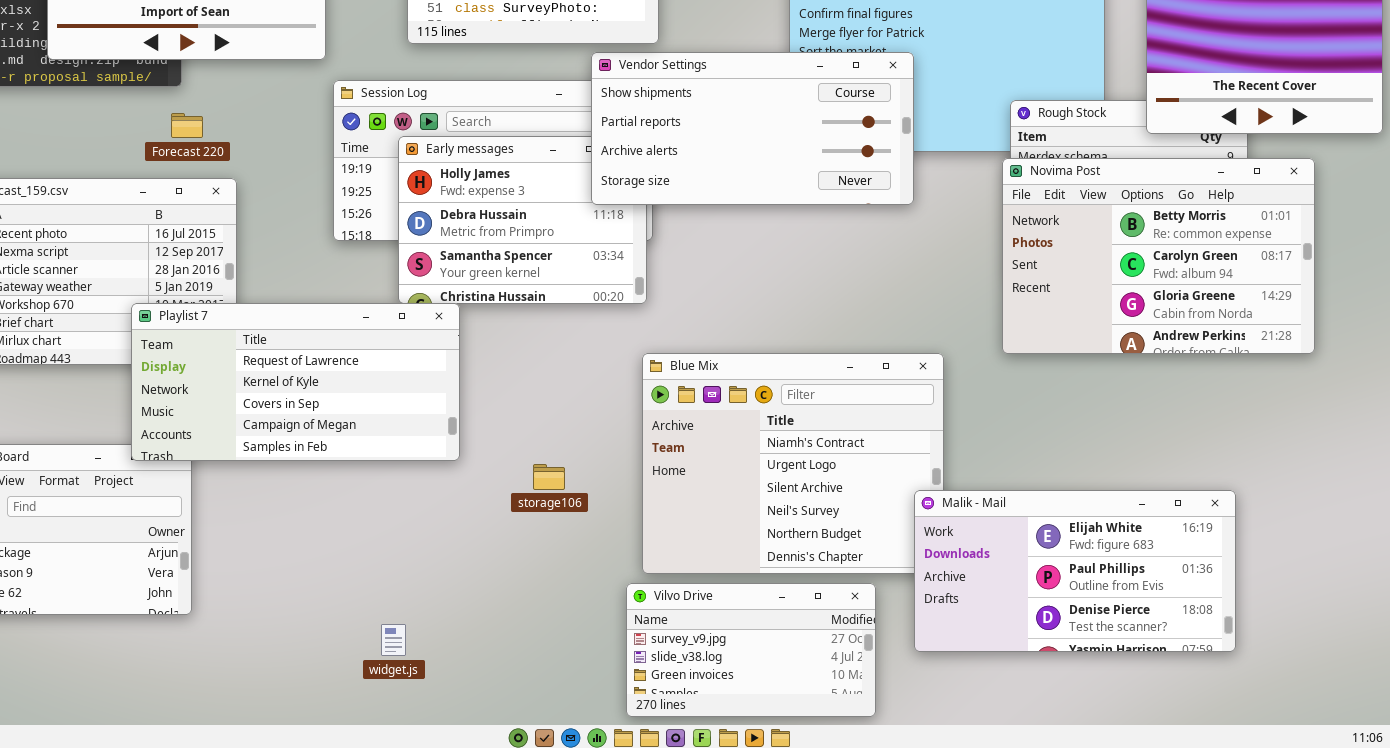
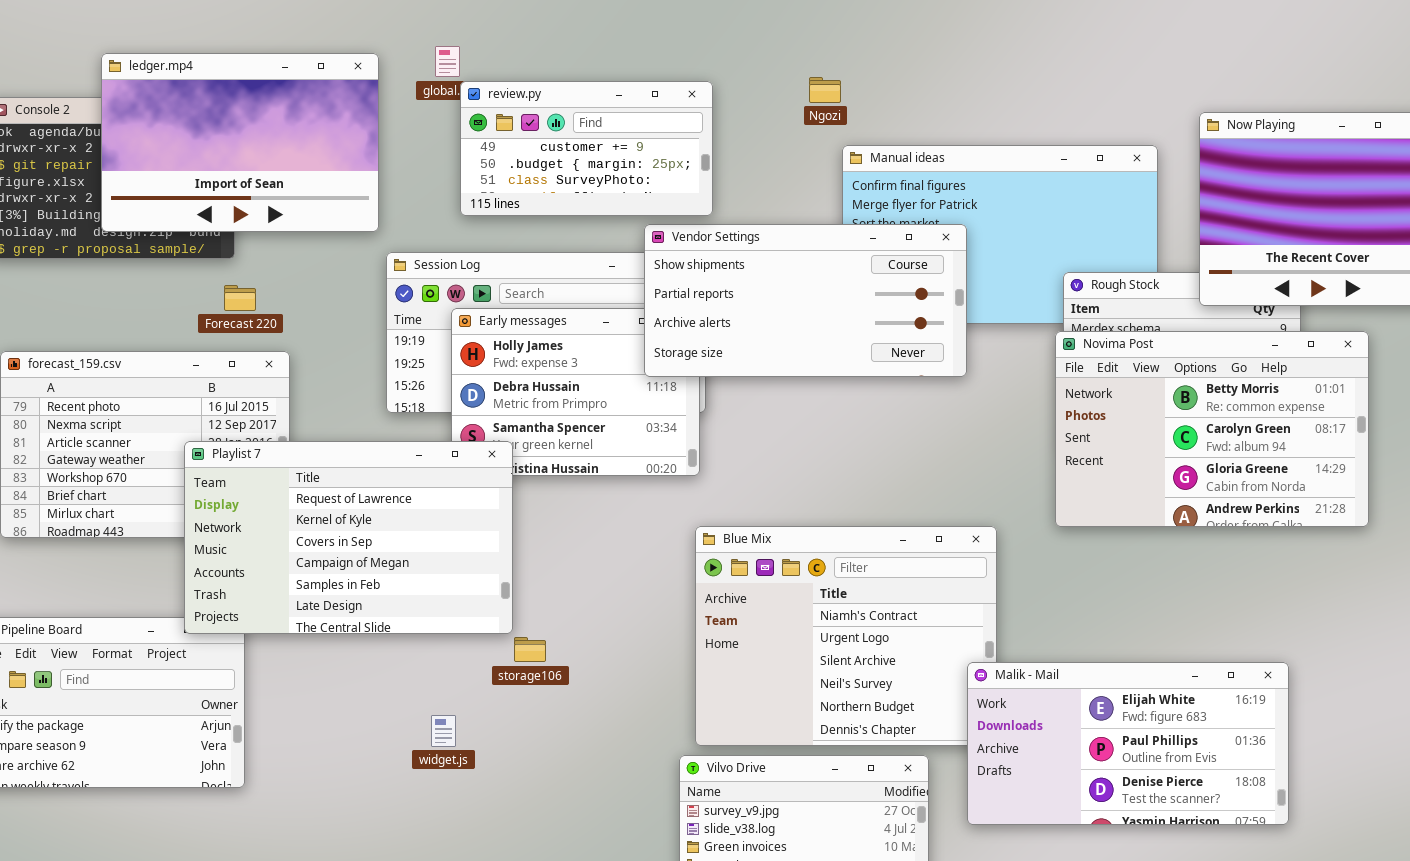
Playlist 7: [131,303,460,461] -> [184,441,513,634], resized
storage106: [533,464,565,490] -> [514,637,546,662], moved
widget.js: [381,624,406,656] -> [431,715,456,747], moved

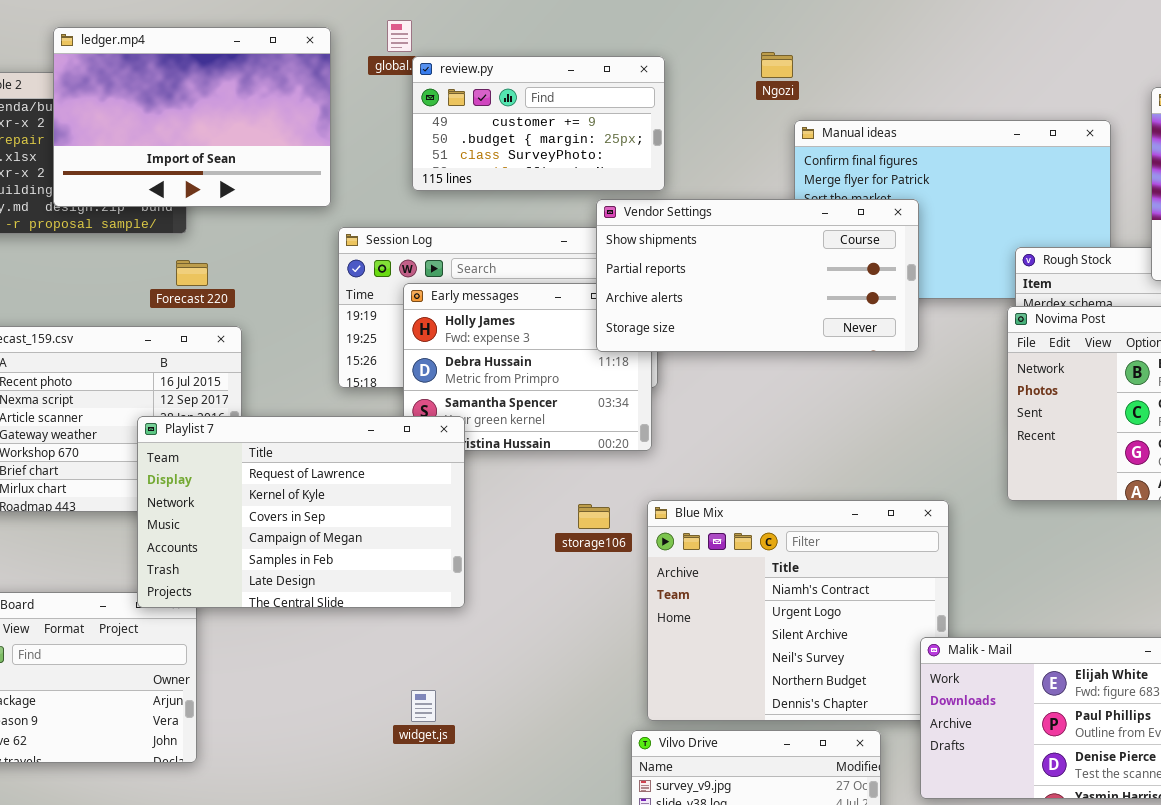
storage106: [514,637,546,662] -> [578,504,610,529], moved
widget.js: [431,715,456,747] -> [411,690,436,722], moved

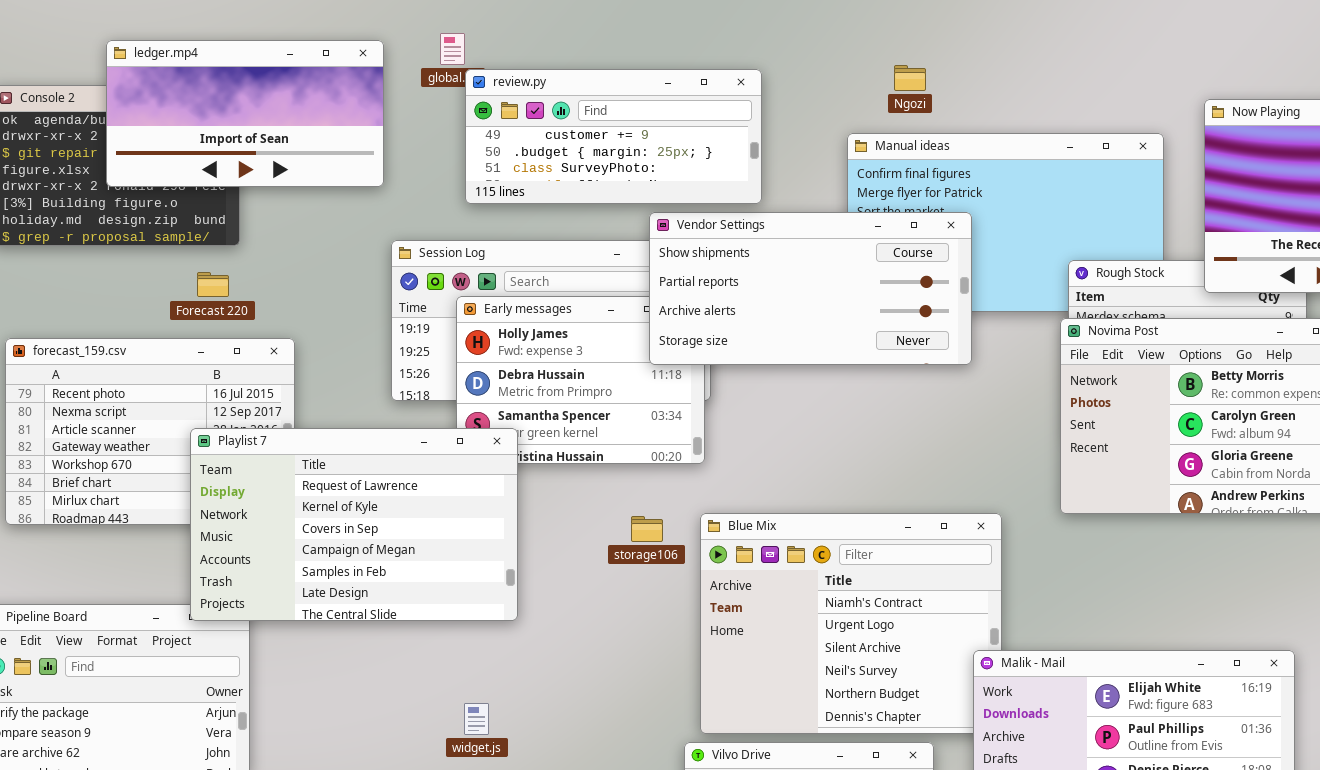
ledger.mp4: [53,27,331,207] -> [106,40,384,187], resized
Ngozi: [761,52,793,78] -> [894,65,926,91], moved
review.py: [412,56,665,191] -> [465,69,762,204], resized
Forecast 220: [176,260,208,286] -> [197,272,229,297], moved

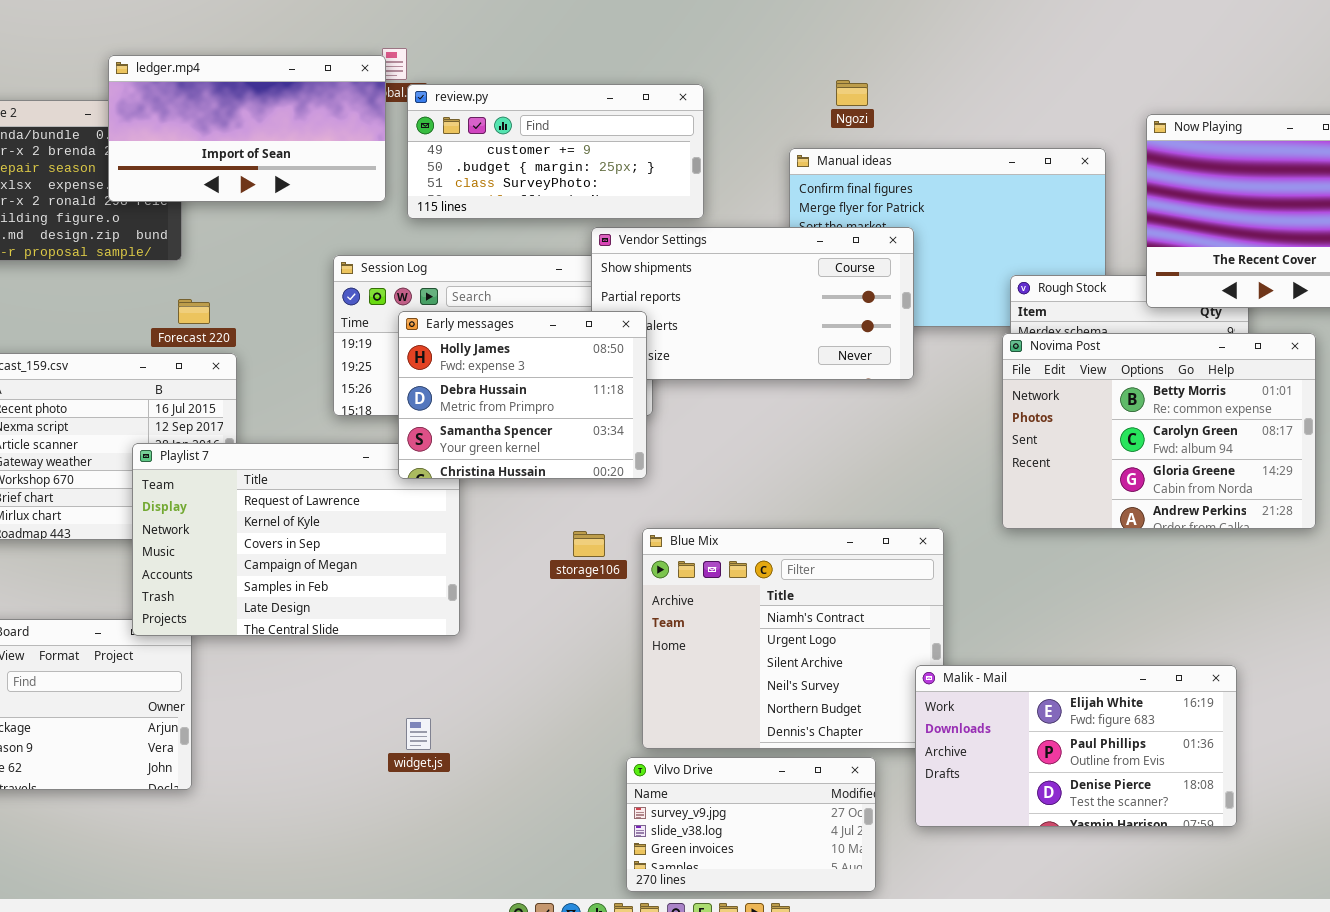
ledger.mp4: [106,40,384,187] -> [108,55,386,202], moved
Forecast 220: [197,272,229,297] -> [178,299,210,324], moved
Early messages: [456,296,705,464] -> [398,311,647,479], raised

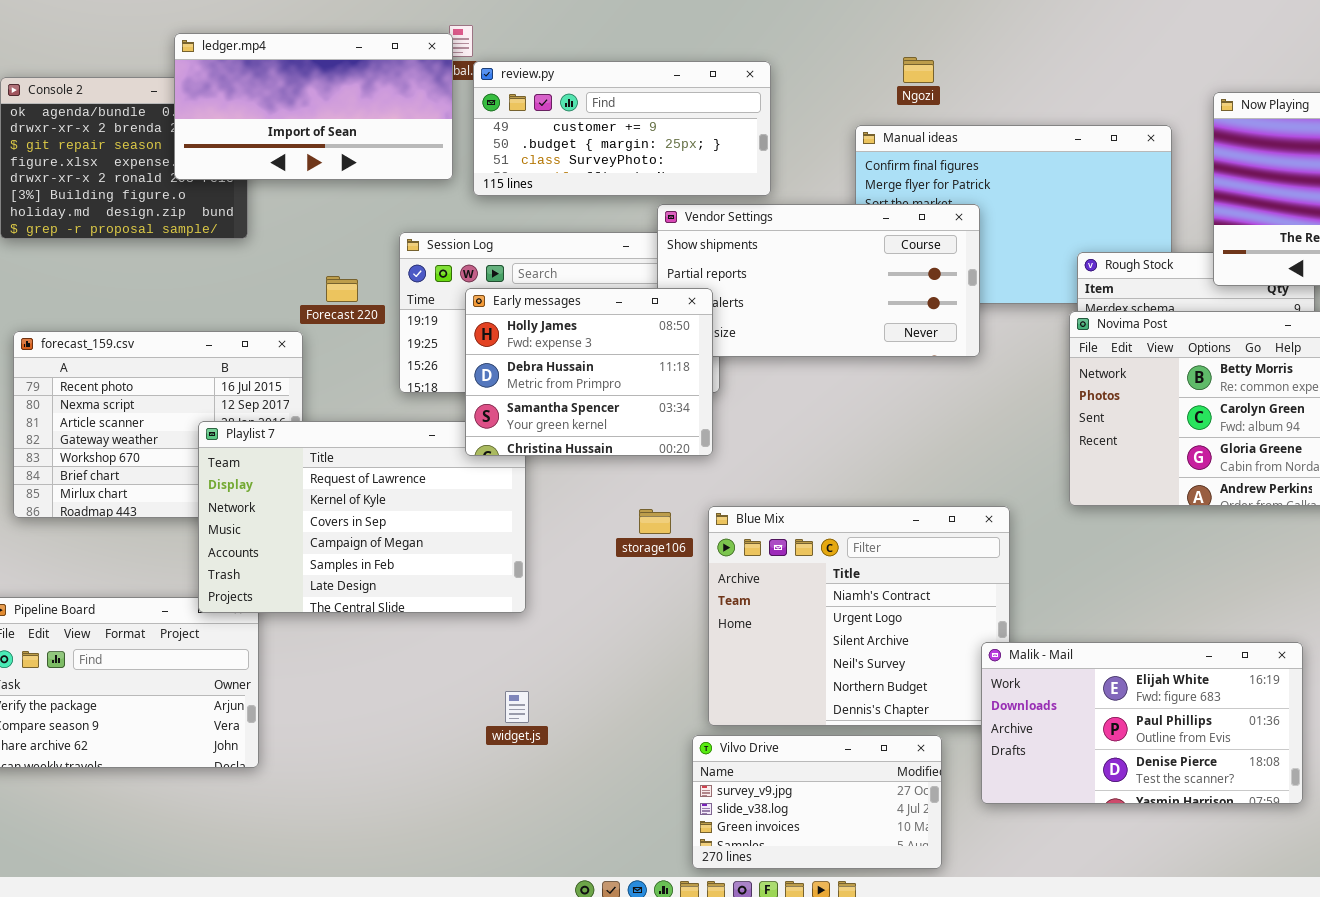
Forecast 220: [178,299,210,324] -> [326,276,358,302], moved
widget.js: [406,718,431,750] -> [505,691,529,723], moved

